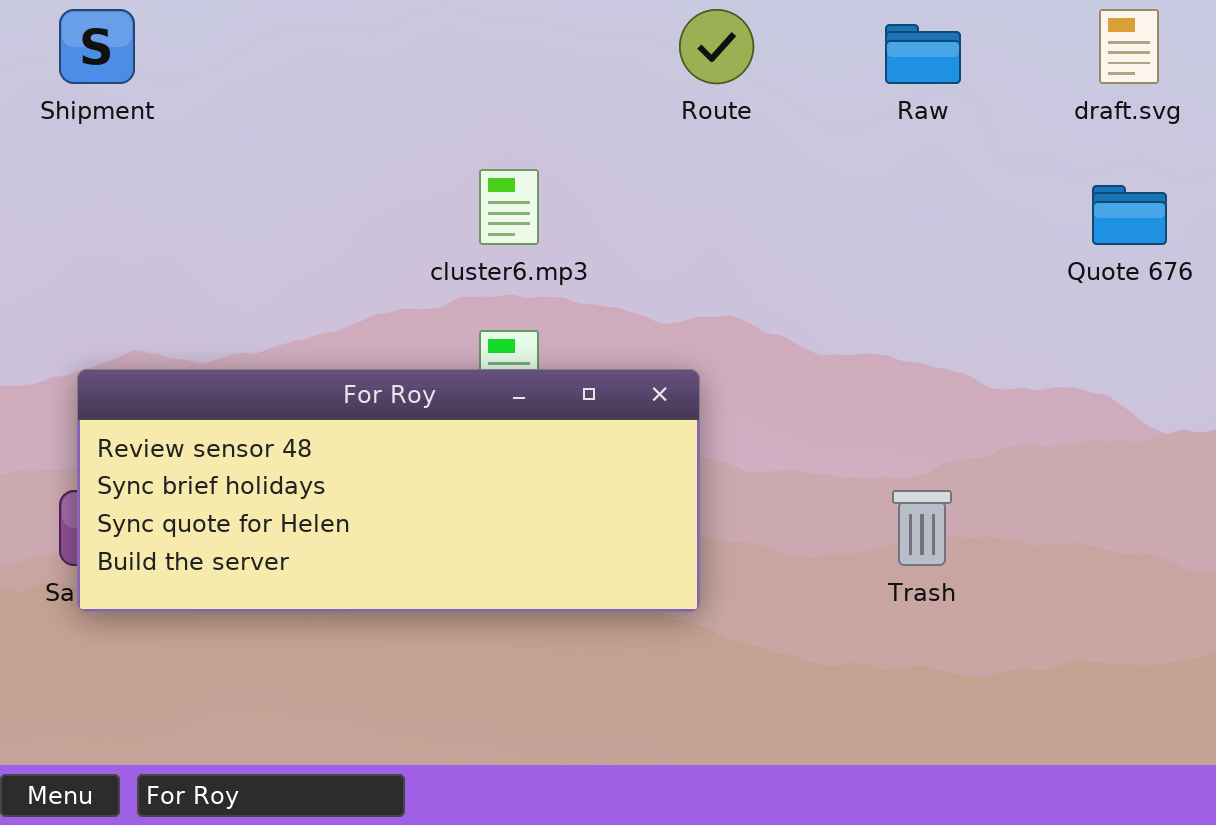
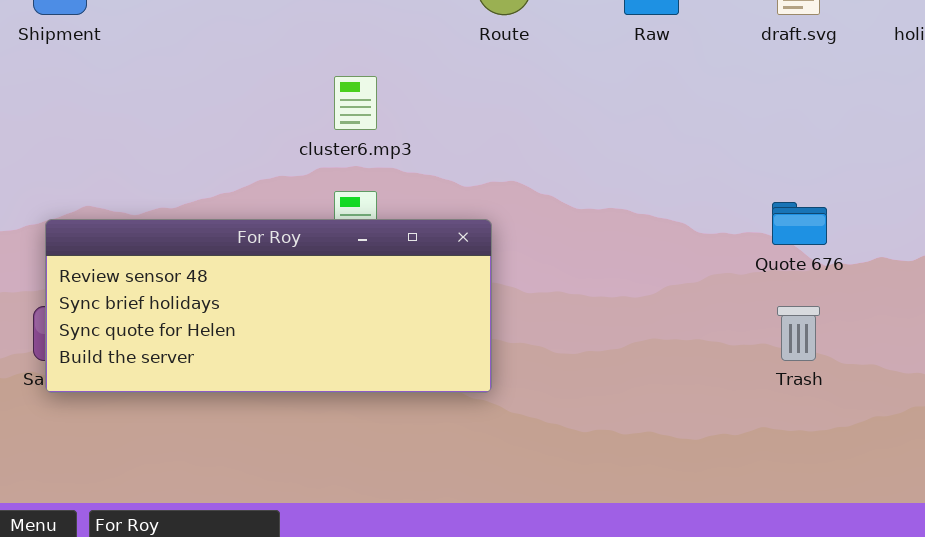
Quote 676: [1092,185,1167,245] -> [772,202,827,245], moved
Trash: [892,490,952,566] -> [777,306,820,361], moved

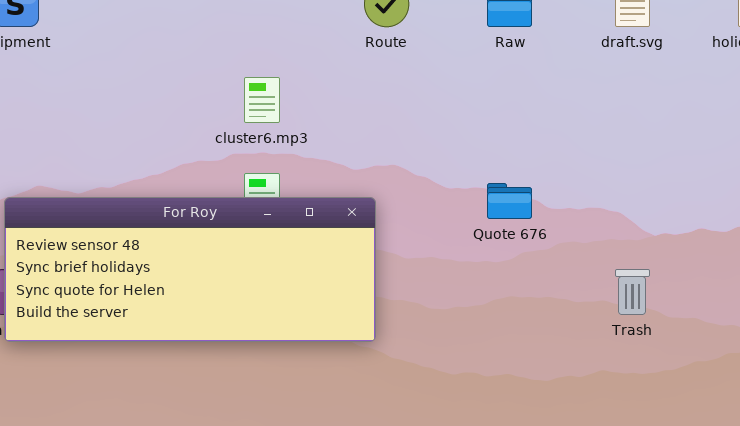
Quote 676: [772,202,827,245] -> [487,183,532,219], moved

